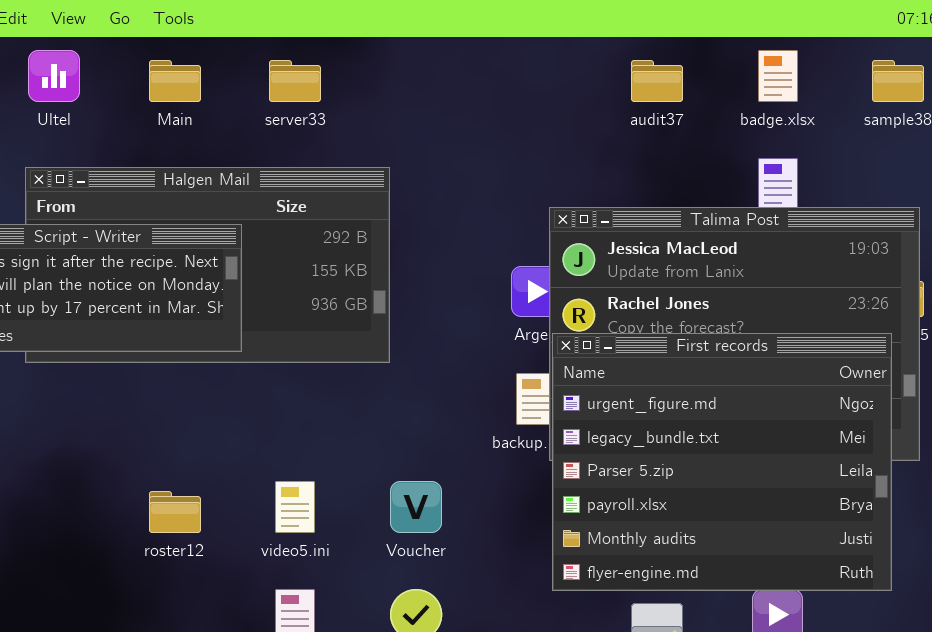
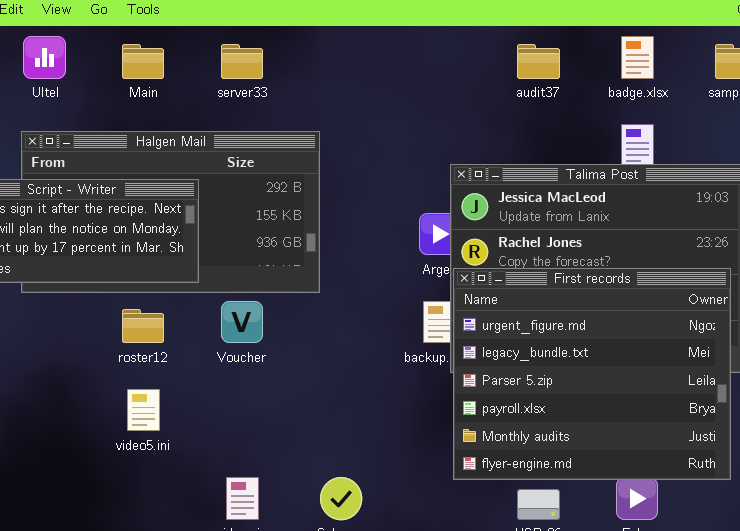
video5.ini: [275,481,315,533] -> [127,389,160,431], moved
Voucher: [390,481,442,533] -> [221,301,263,343], moved
roster12: [149,491,201,533] -> [122,309,164,343], moved

